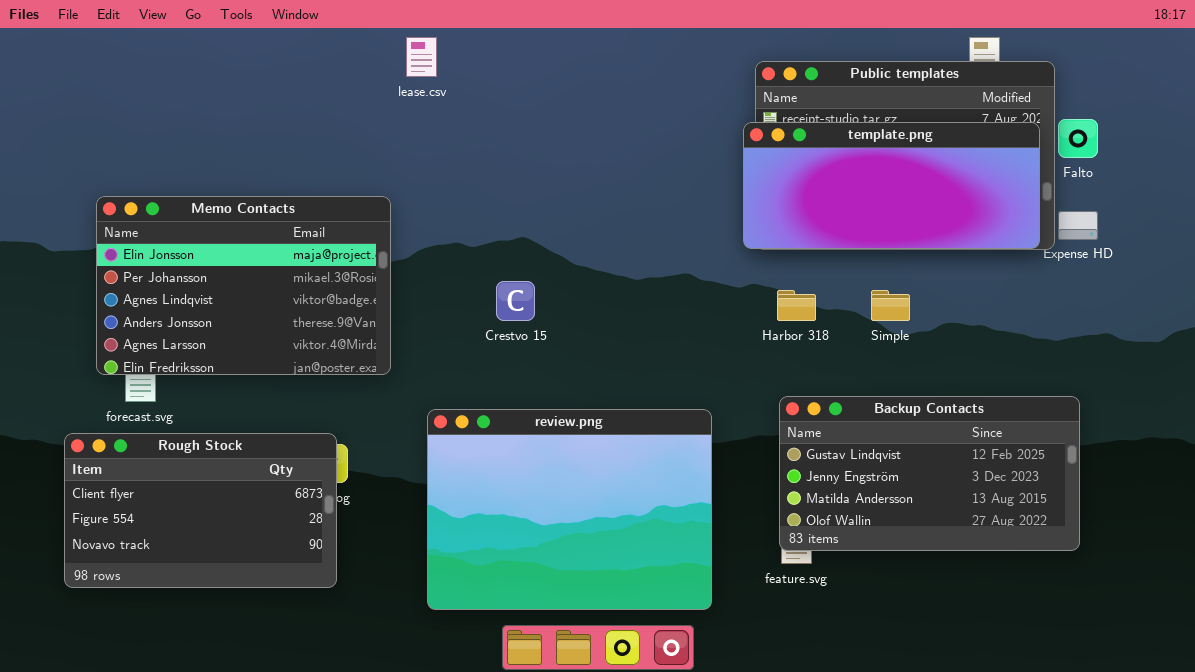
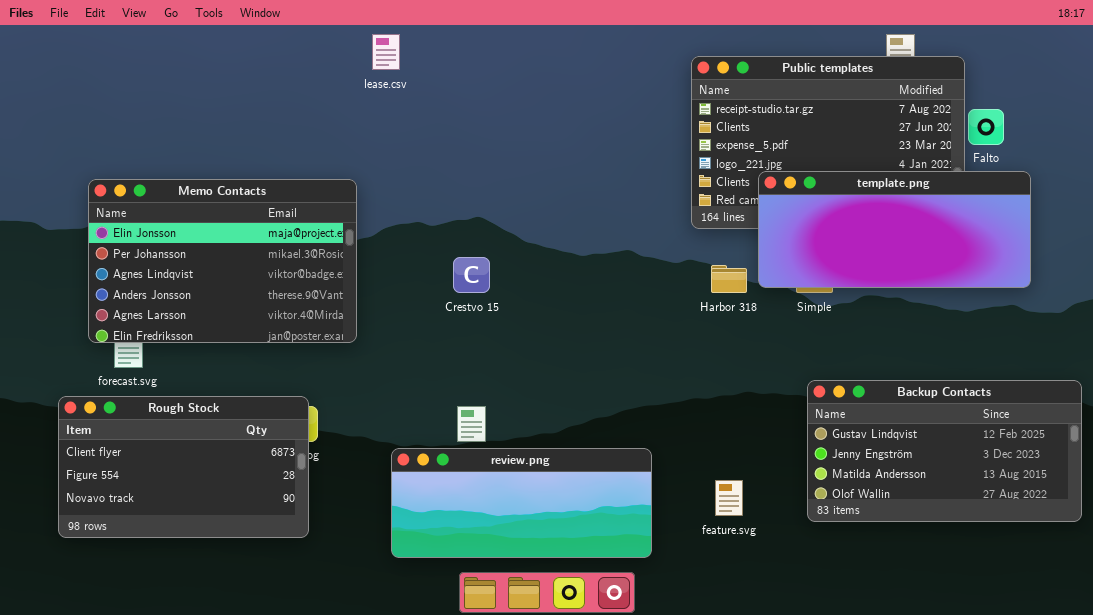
template.png: [743,122,1040,249] -> [758,171,1031,288], moved
Backup Contacts: [779,396,1080,551] -> [807,380,1082,522], moved
review.png: [427,409,712,610] -> [391,448,652,558], resized

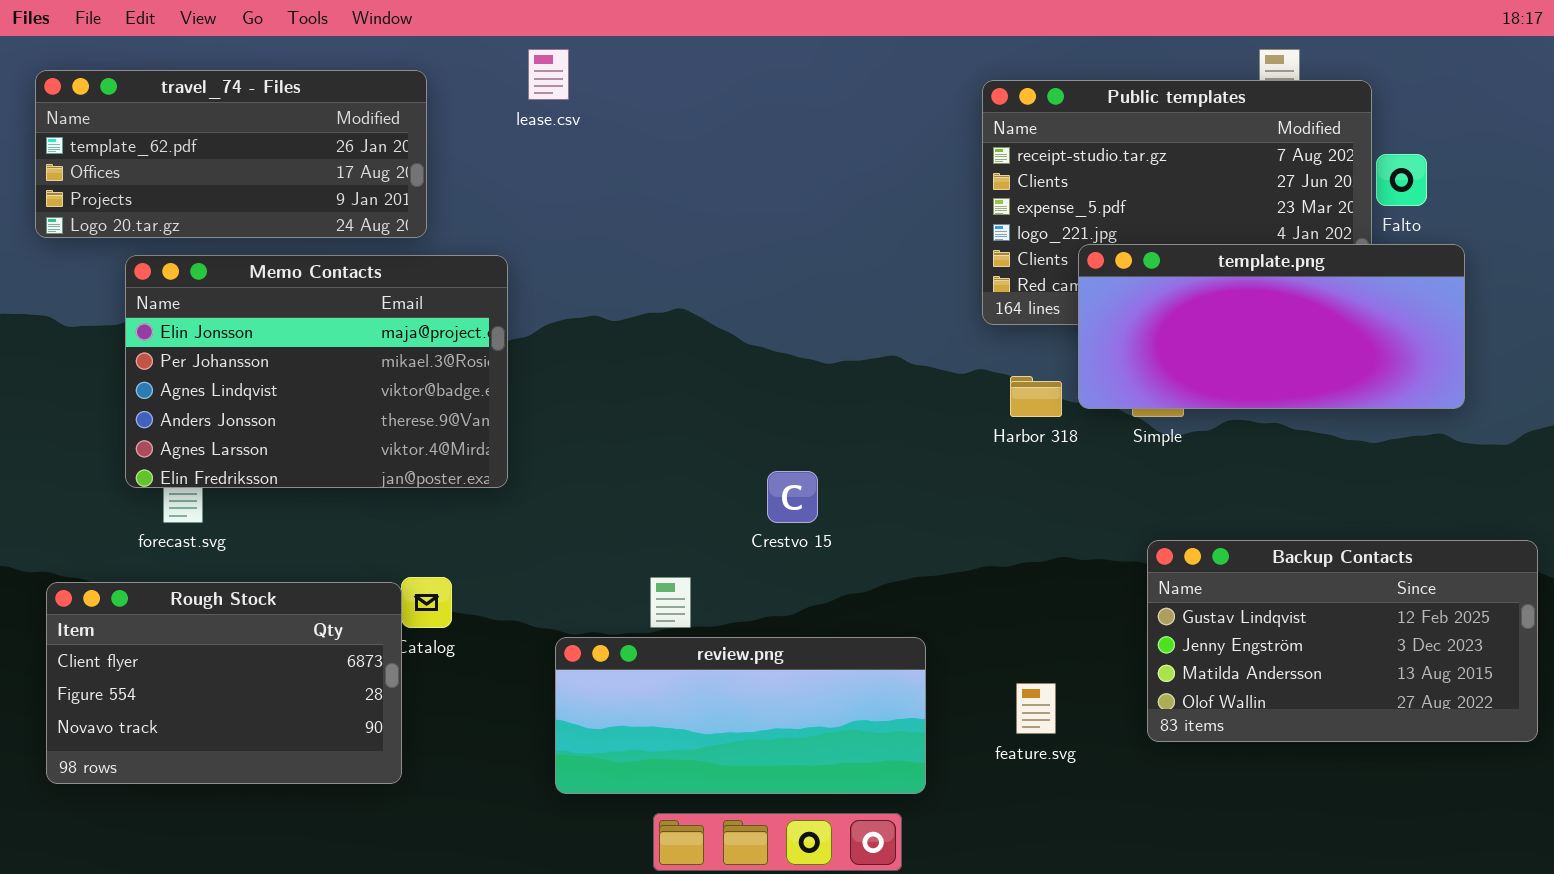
travel_74 - Files: none -> [35,70,427,238], opened
Crestvo 15: [453,257,490,293] -> [767,471,818,523], moved
Rough Stock: [58,396,309,538] -> [46,582,402,784], moved

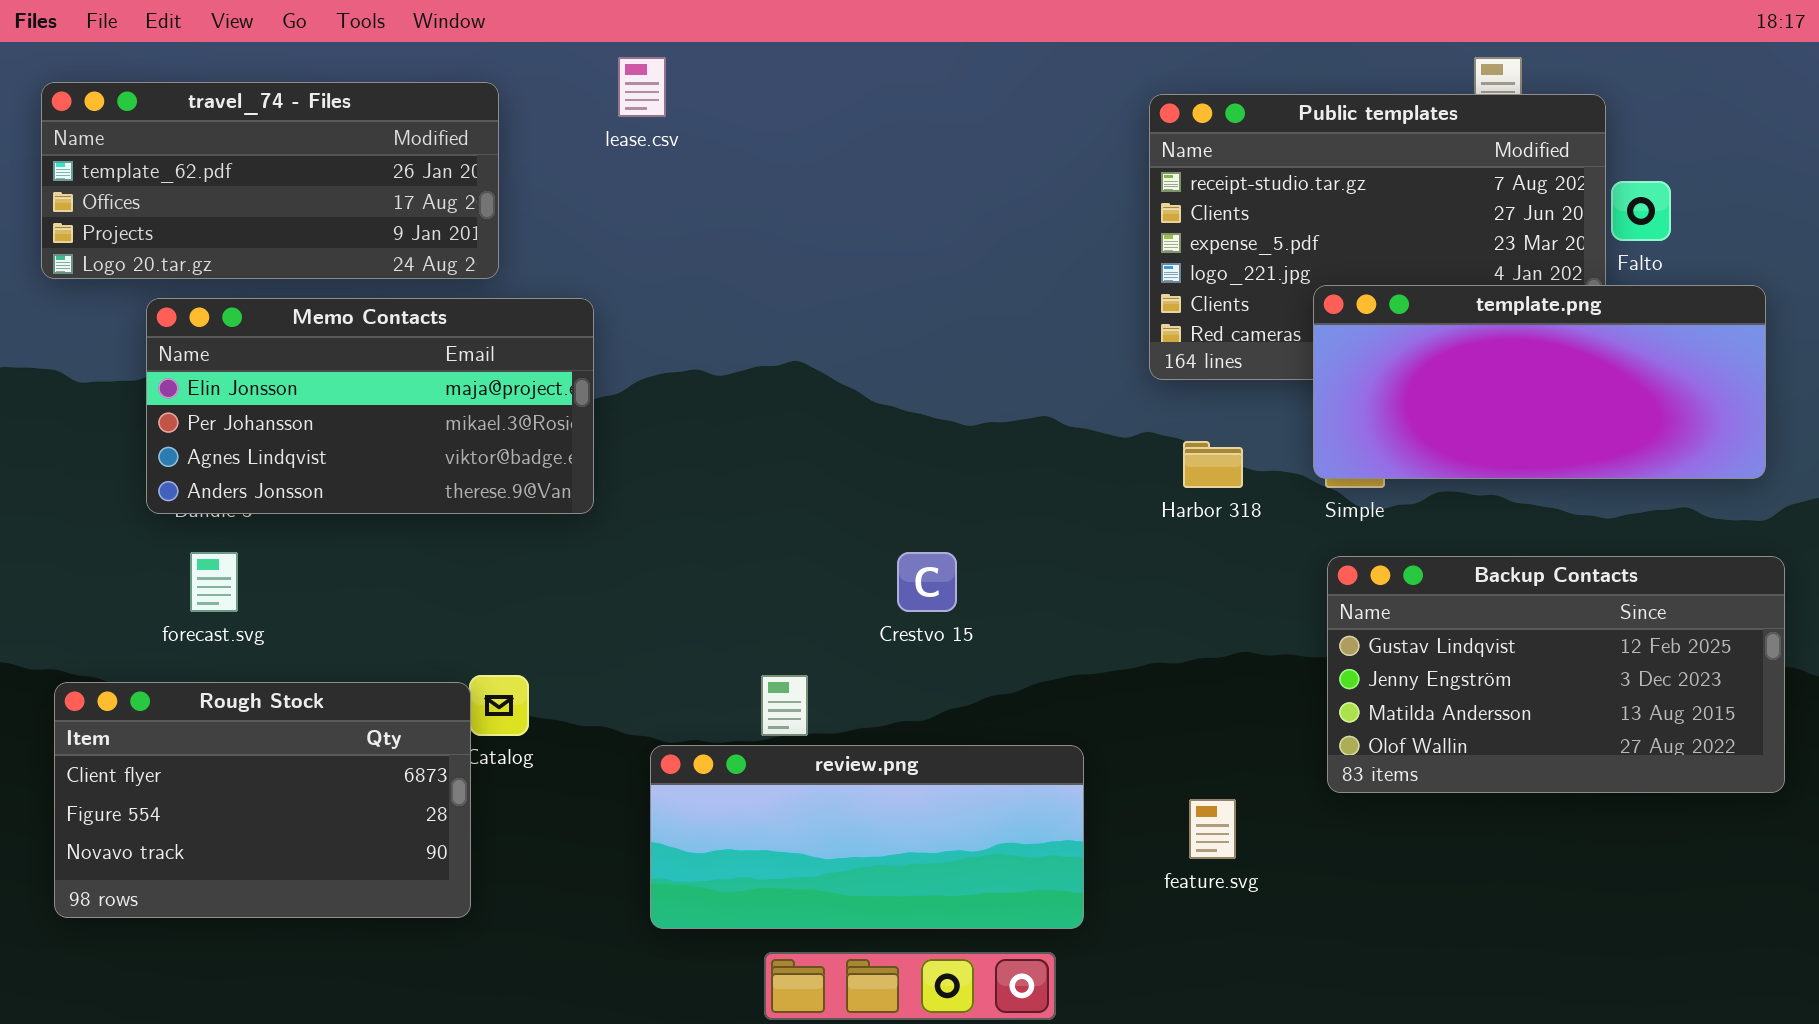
template.png: [1078,244,1465,409] -> [1313,285,1766,479], moved
Memo Contacts: [125,255,508,488] -> [146,298,594,514], resized
Backup Contacts: [1147,540,1538,742] -> [1327,556,1785,793], moved

